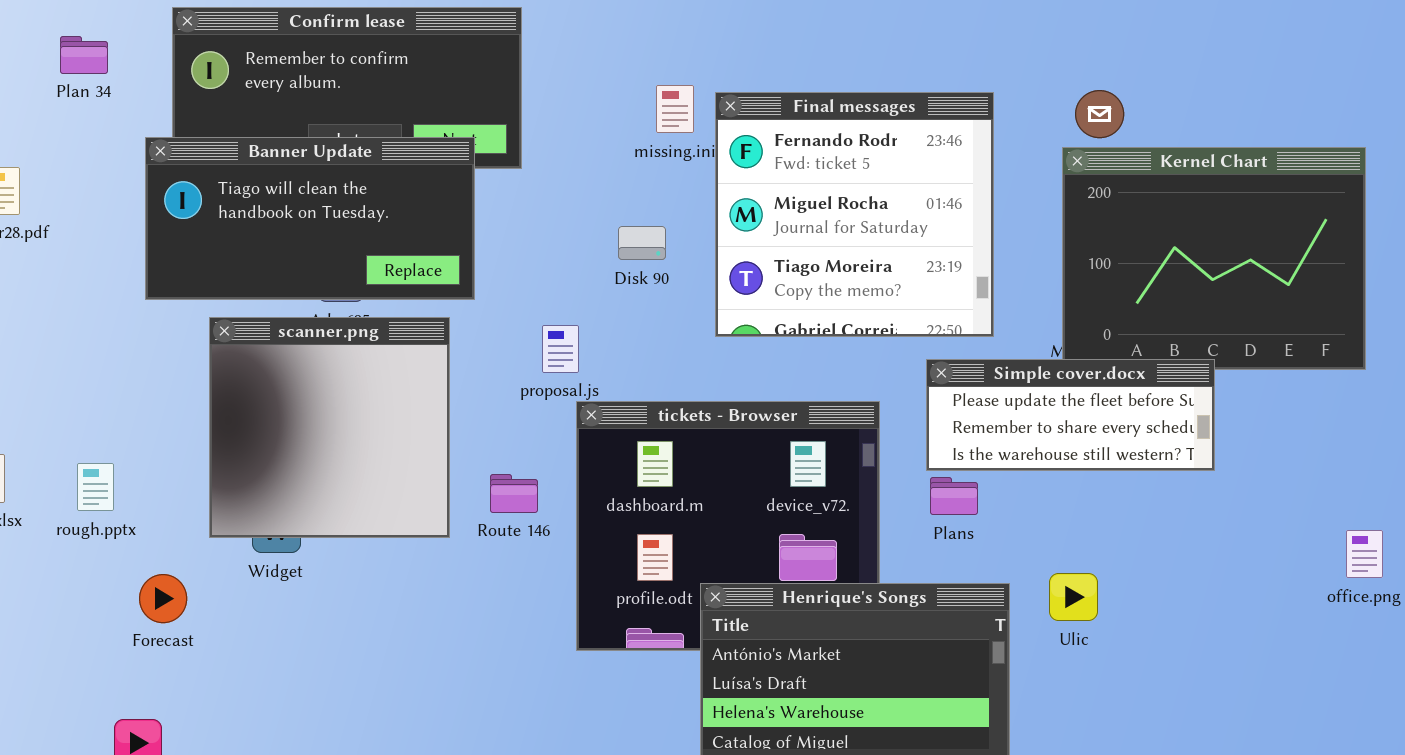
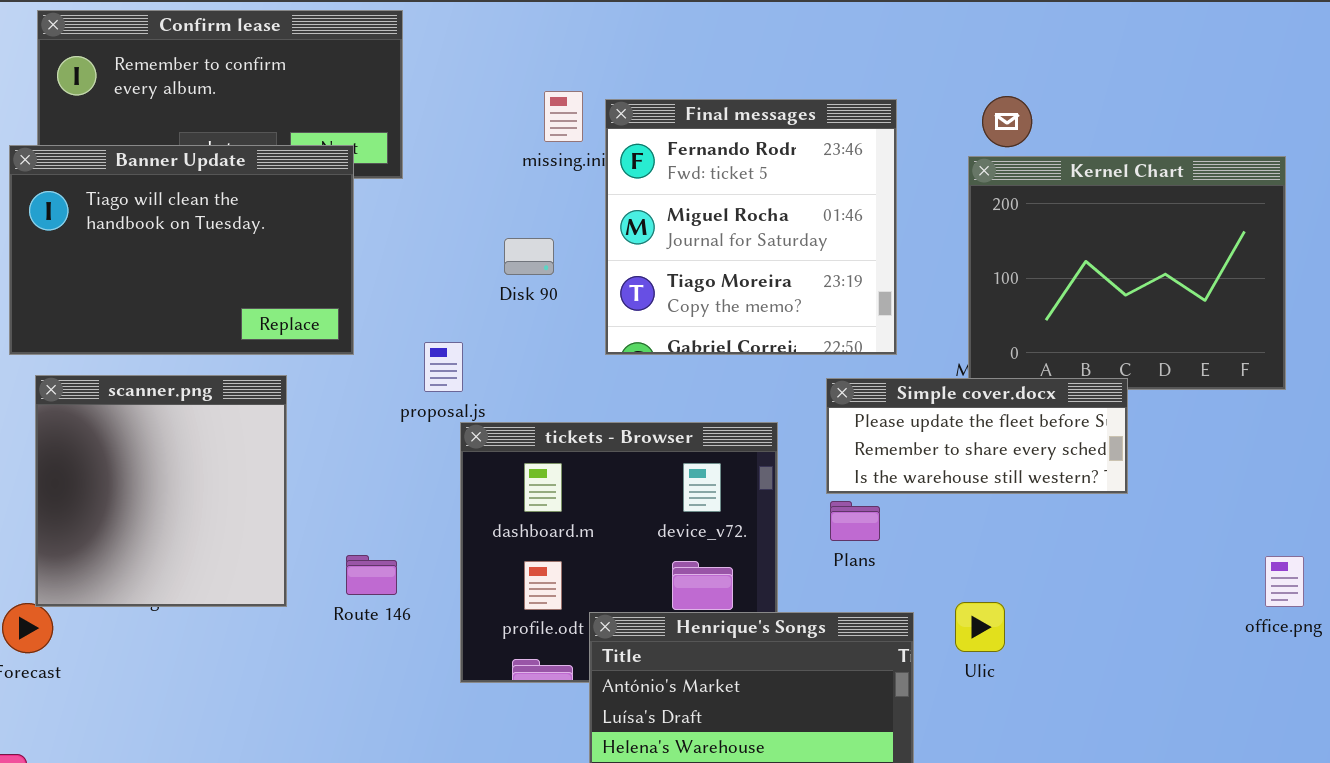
Banner Update: [145,137,475,300] -> [9,145,354,355], resized
scanner.png: [209,317,450,538] -> [35,375,287,607], moved
Route 146: [490,474,538,513] -> [346,555,397,595], moved

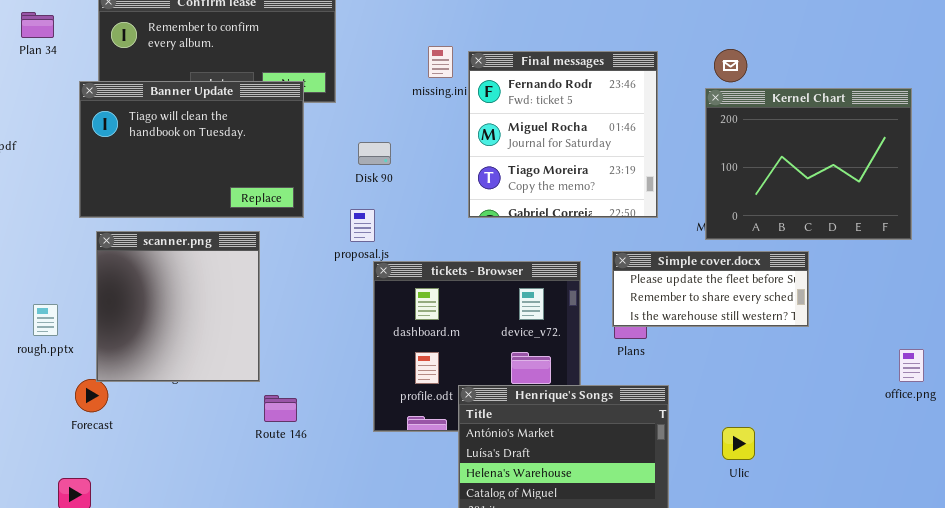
Disk 90: [504,238,554,275] -> [358,142,391,165], moved
Simple cover.docx: [826,378,1128,494] -> [612,251,809,327], moved
Route 146: [346,555,397,595] -> [264,395,297,422], moved
Ulic: [955,602,1005,652] -> [722,427,755,460], moved

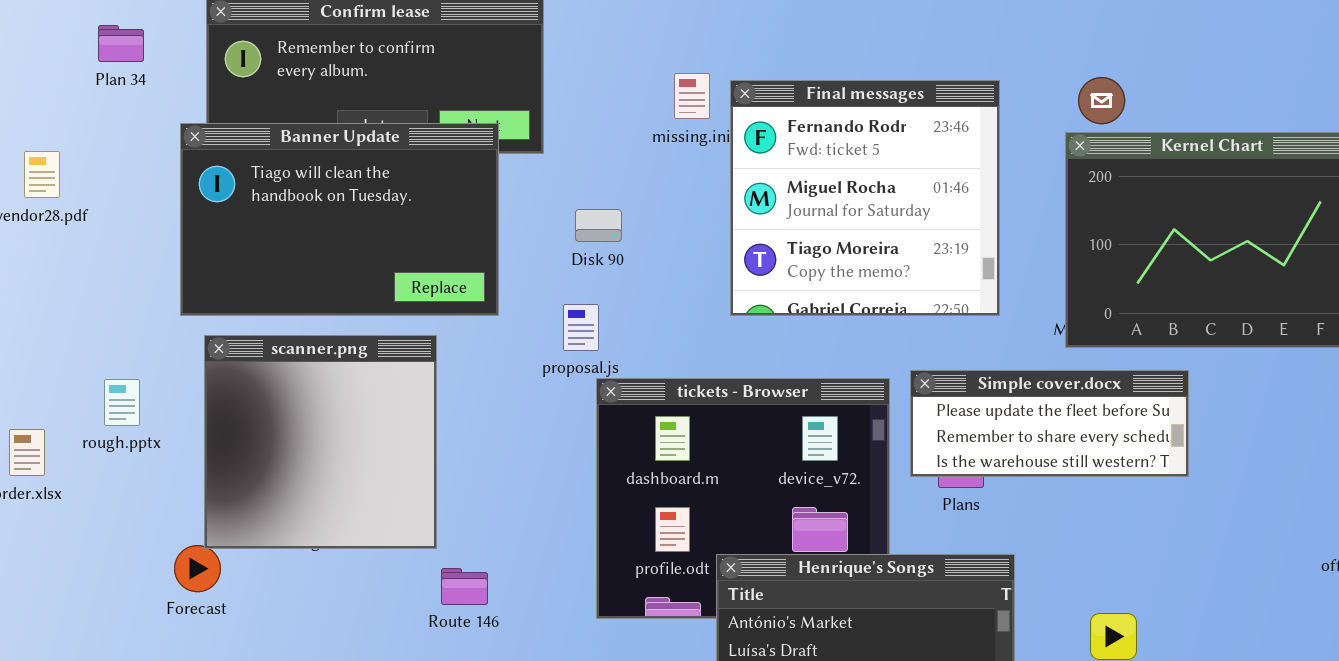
Simple cover.docx: [612,251,809,327] -> [910,370,1189,477], moved
rough.pptx: [33,304,58,336] -> [104,379,140,426], moved

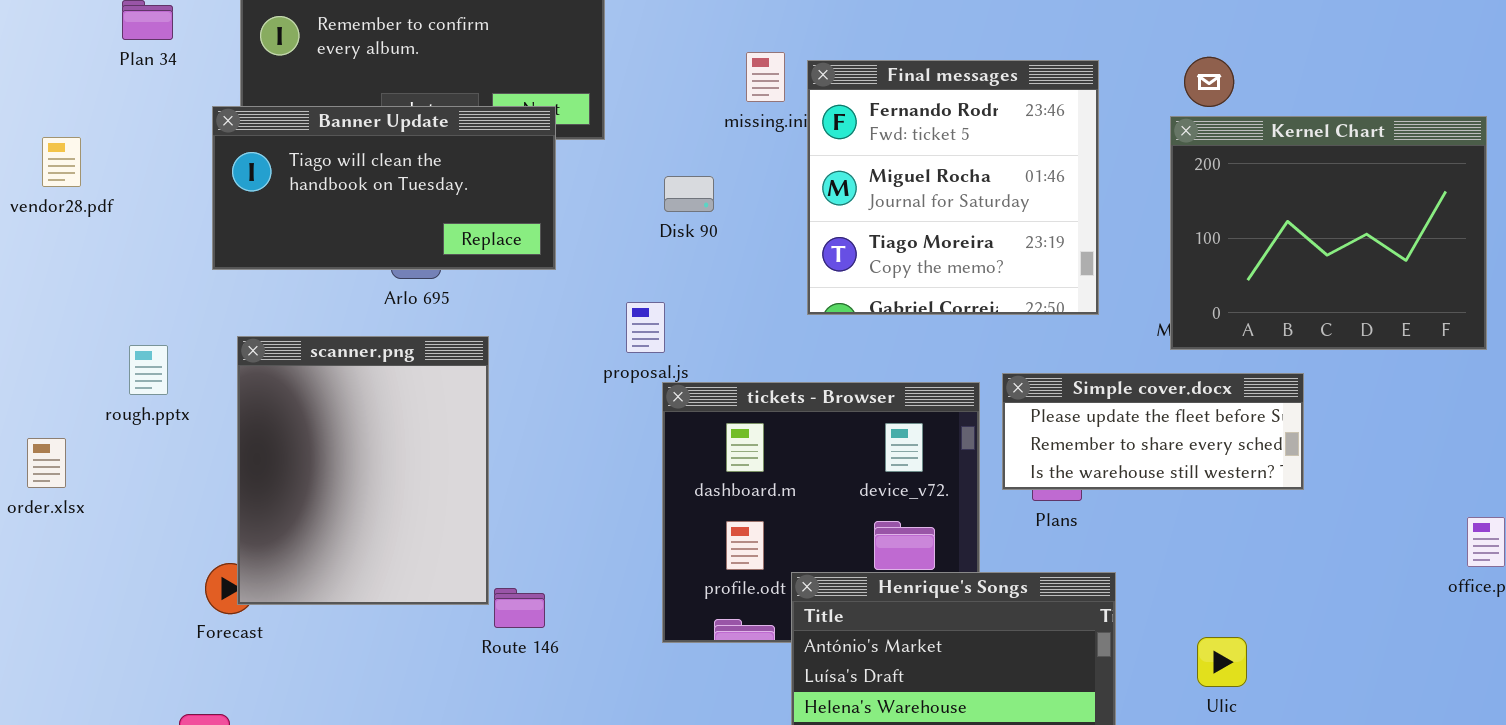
Banner Update: [180,123,499,316] -> [212,106,556,270], resized
Disk 90: [575,209,622,242] -> [664,176,714,212], moved
scanner.png: [204,335,437,549] -> [237,336,489,605], resized
rough.pptx: [104,379,140,426] -> [129,345,168,395], moved

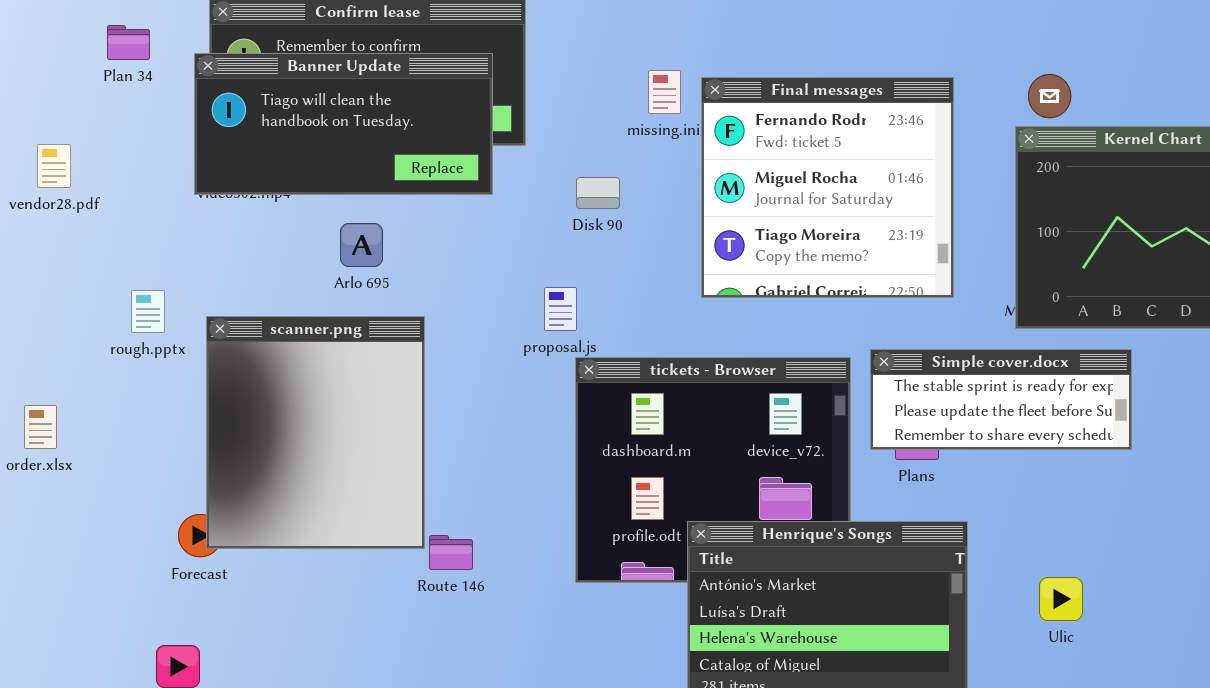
Banner Update: [212,106,556,270] -> [194,53,493,195], moved
rough.pptx: [129,345,168,395] -> [131,290,165,333], moved
Simple cover.docx: [1002,373,1304,490] -> [870,349,1132,450], scrolled up 1 row

